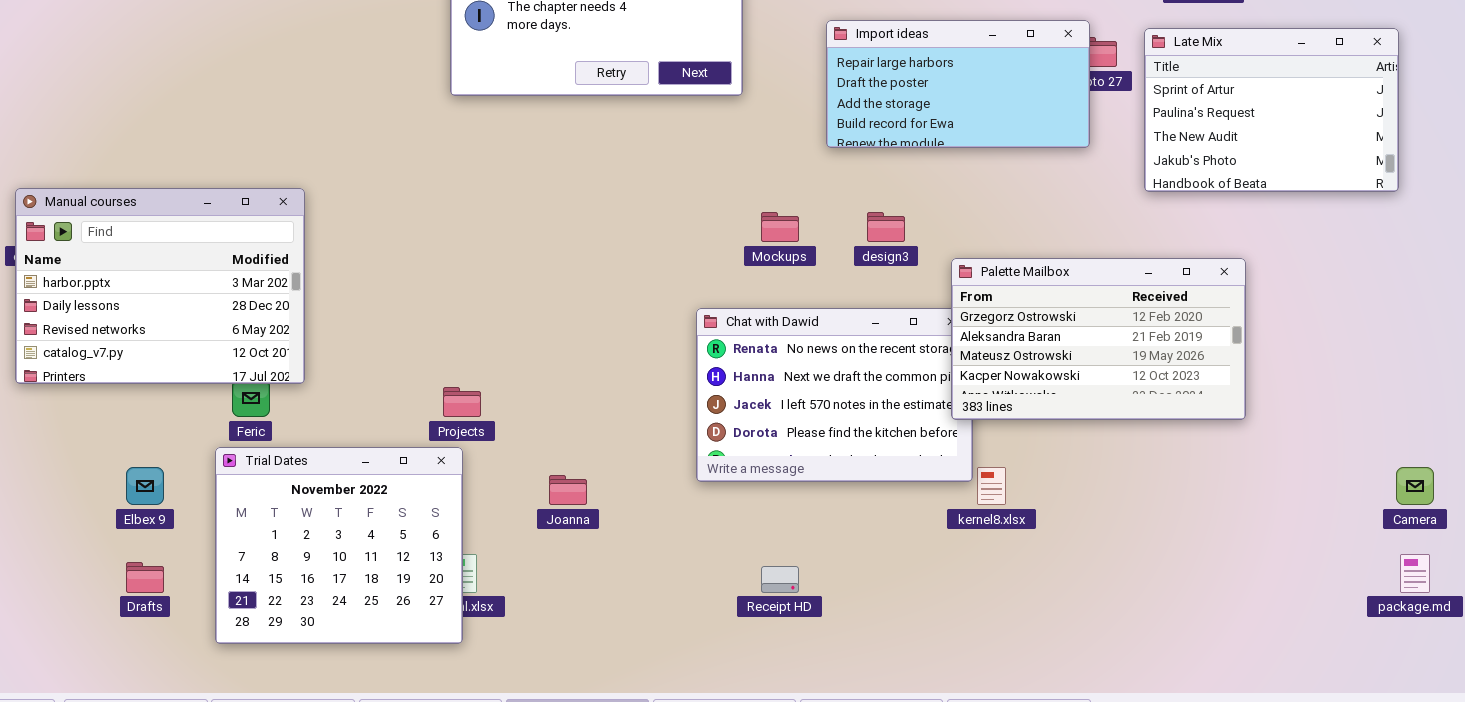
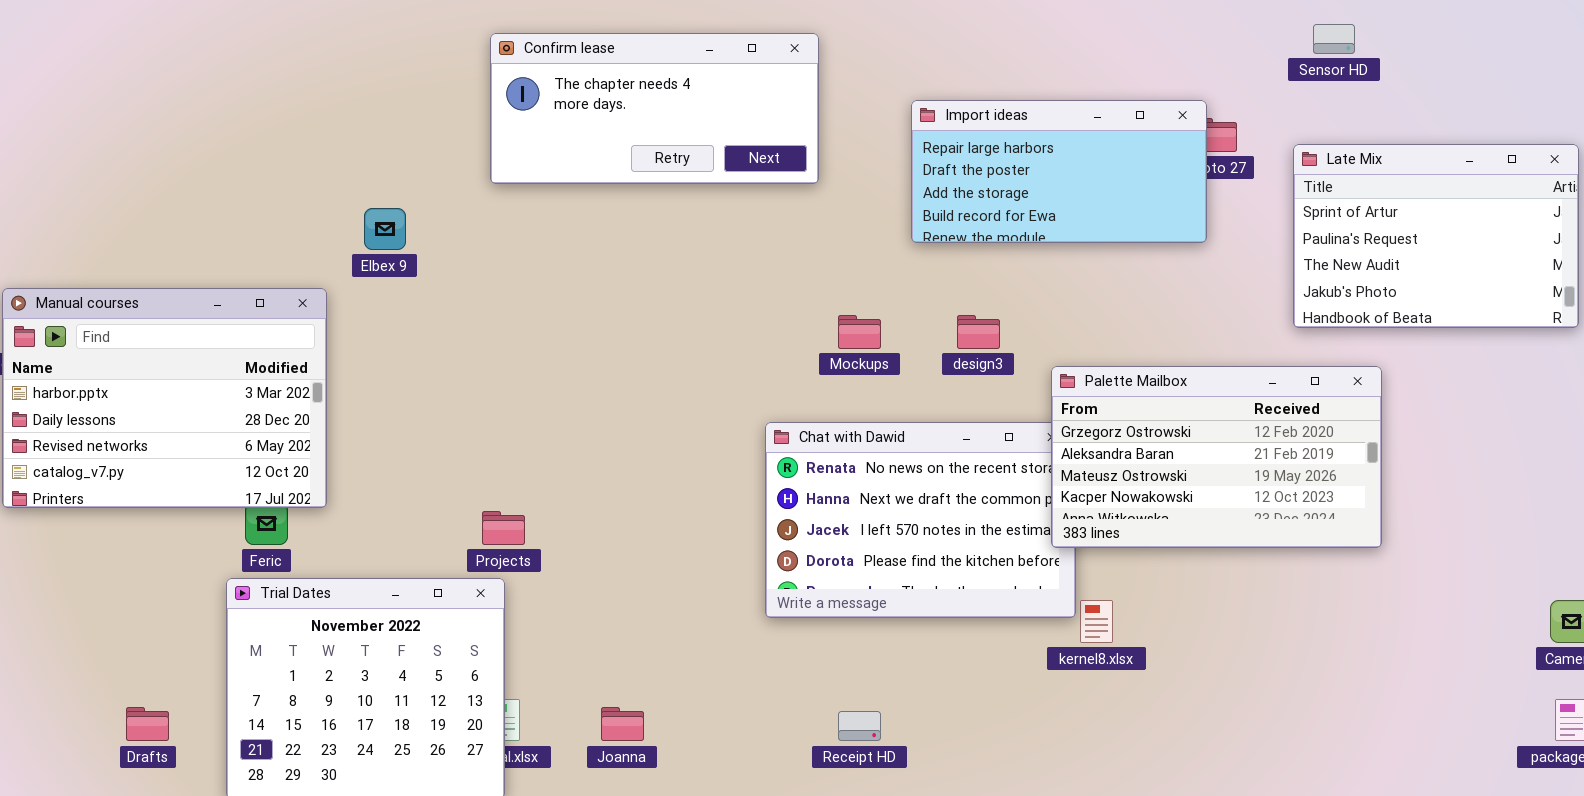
Late Mix: [1144,28,1399,192] -> [1293,144,1579,328], moved
Elbex 9: [126,467,164,505] -> [364,208,406,250], moved
Joanna: [549,475,587,505] -> [601,707,644,741], moved

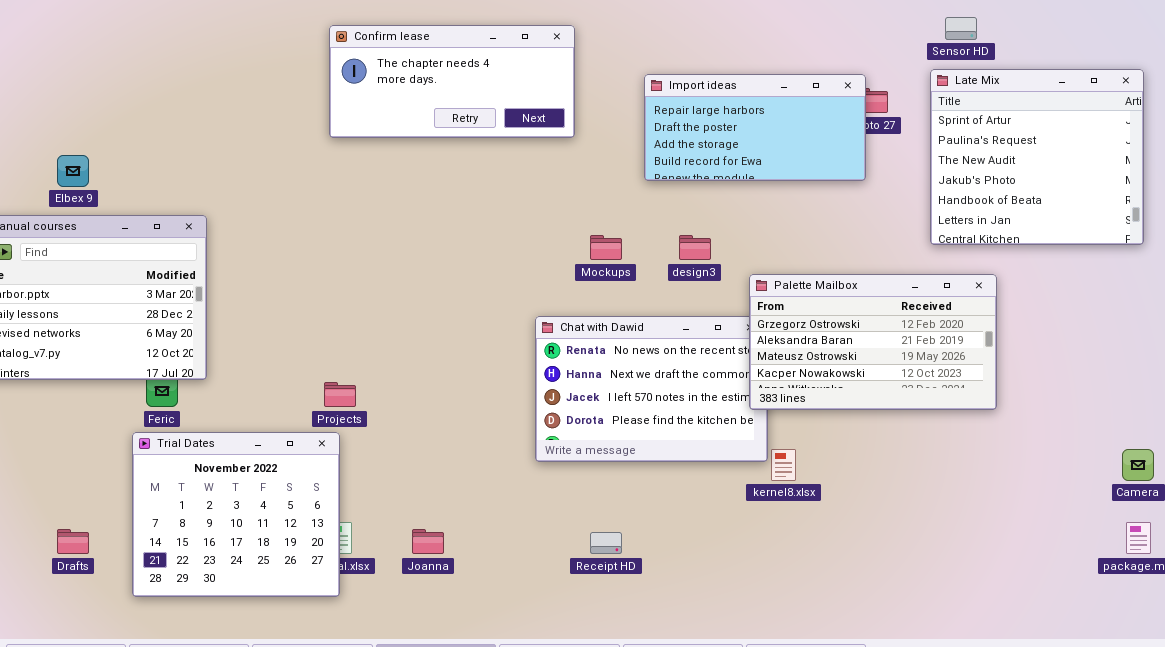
Late Mix: [1293,144,1579,328] -> [930,69,1144,245], resized
Elbex 9: [364,208,406,250] -> [57,155,89,187], moved

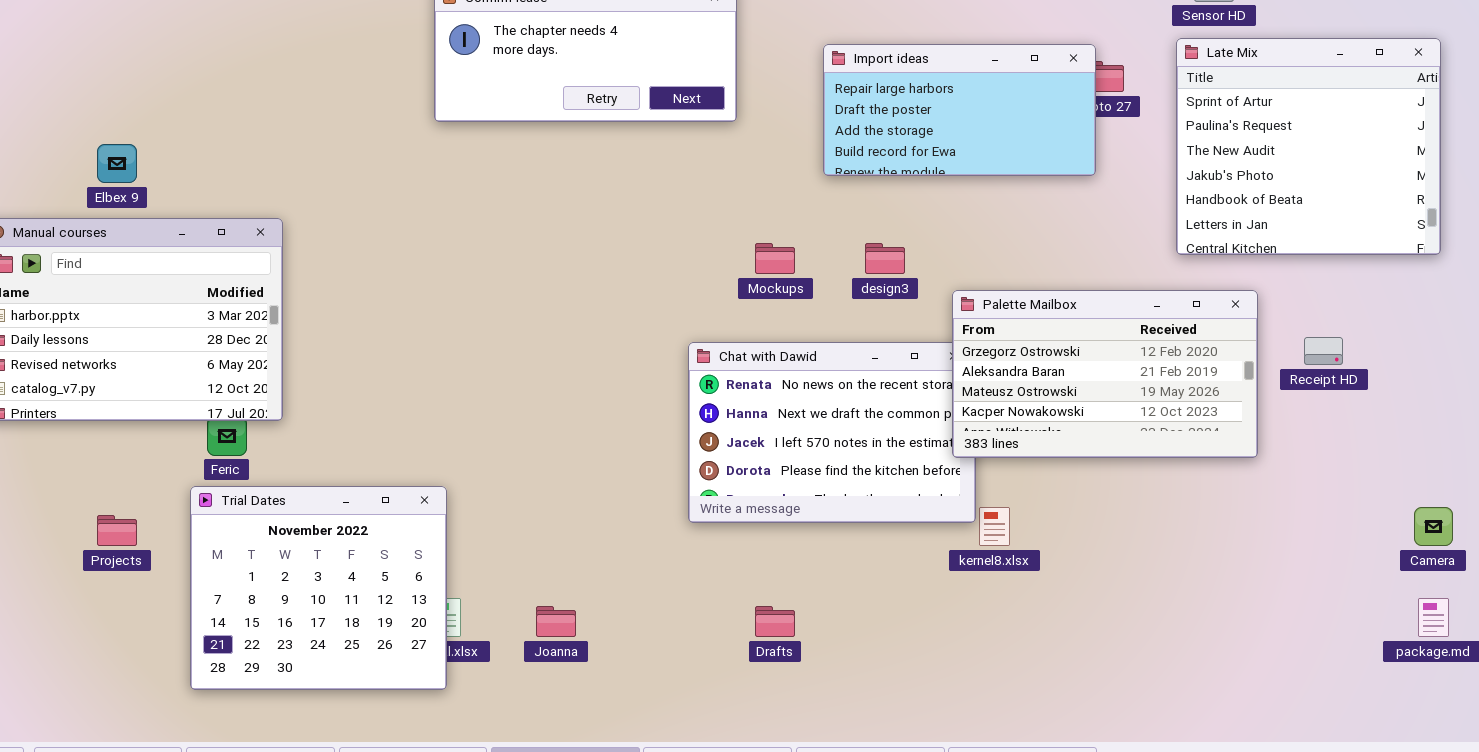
Projects: [324,382,356,407] -> [97,515,137,546], moved
Drafts: [57,529,89,554] -> [755,606,795,637], moved
Receipt HD: [590,532,622,554] -> [1304,337,1343,365], moved

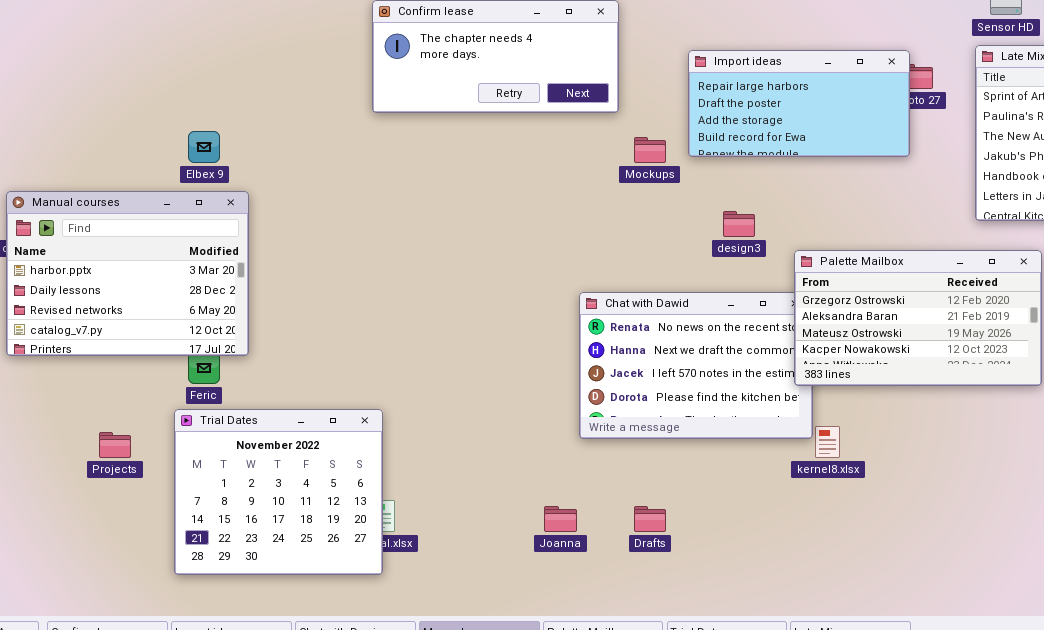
Elbex 9: [97,144,137,183] -> [188,131,220,163], moved
Mockups: [755,243,795,274] -> [634,137,666,163], moved
Joanna: [536,606,576,637] -> [544,506,577,532], moved

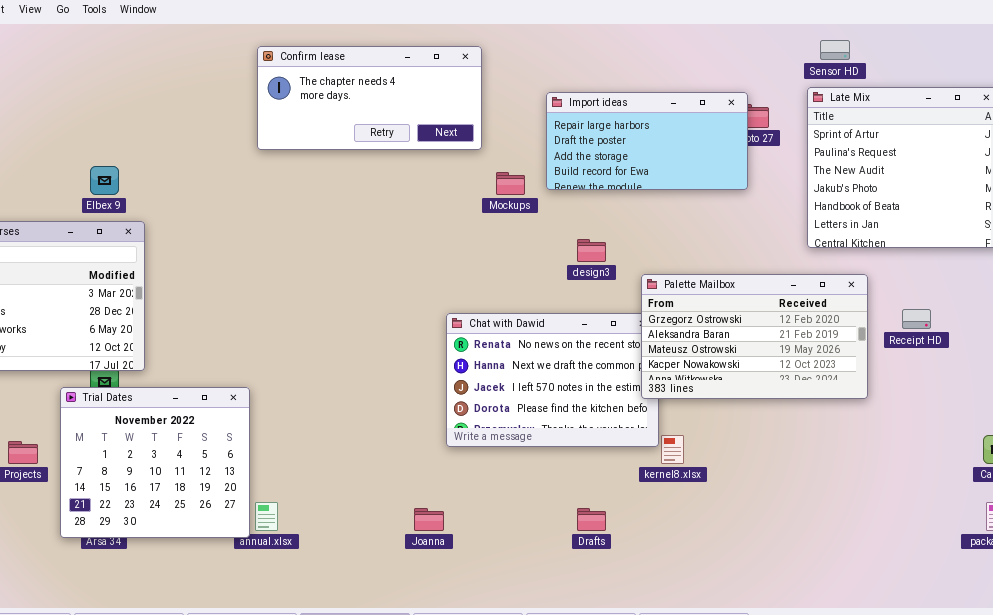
Trial Dates: [174,409,383,575] -> [60,387,250,538], moved
Drafts: [634,506,666,532] -> [577,508,606,531], moved

